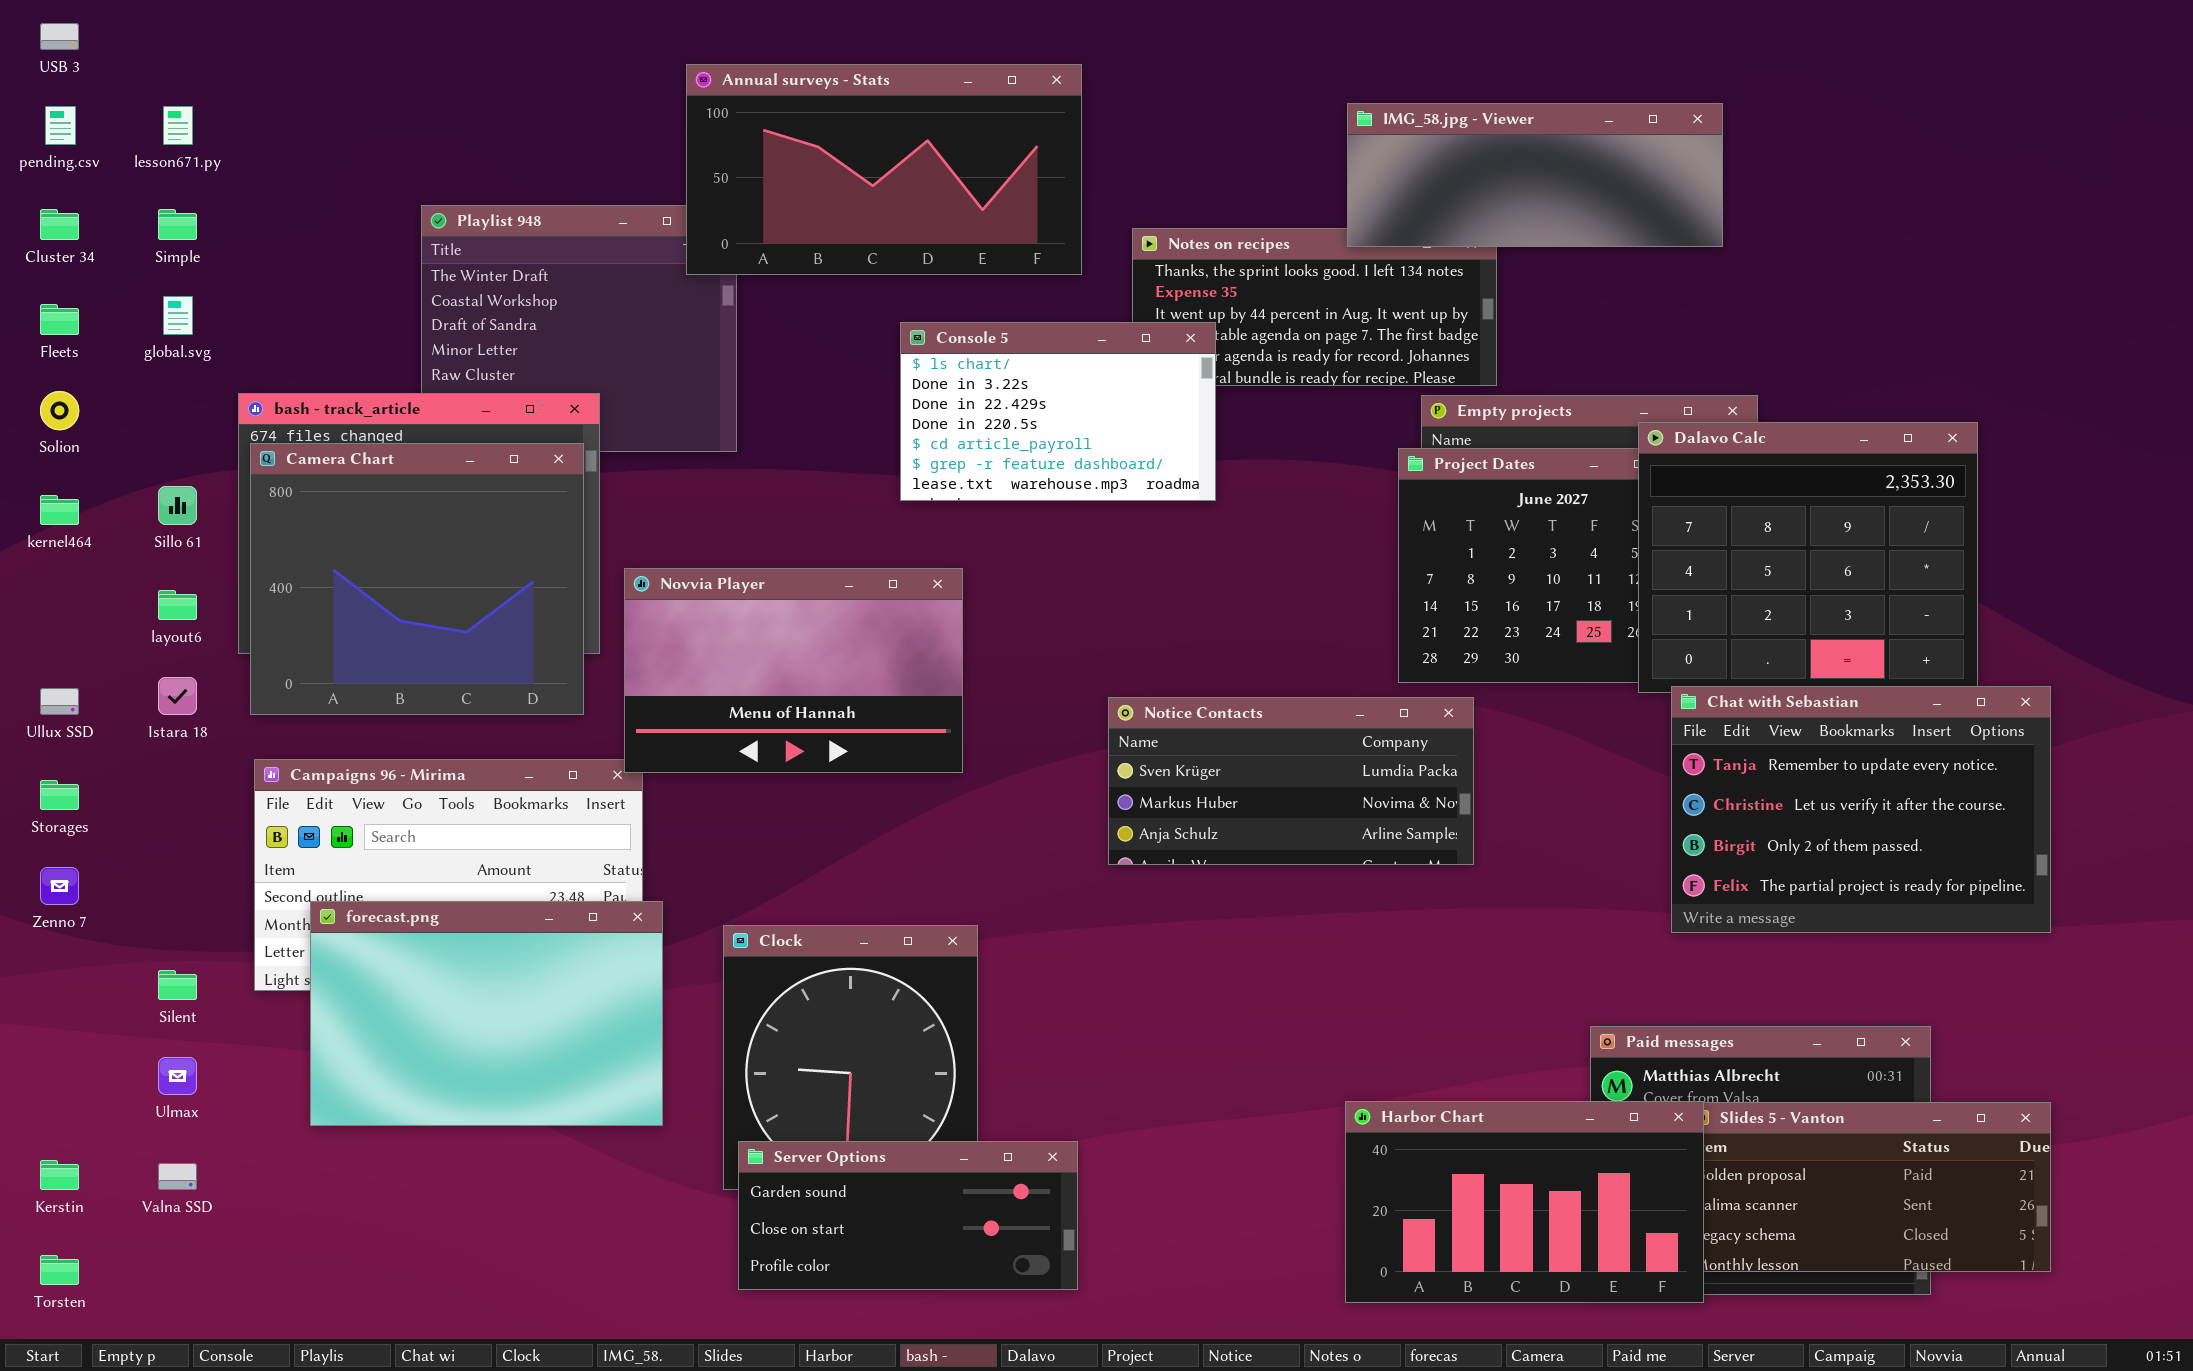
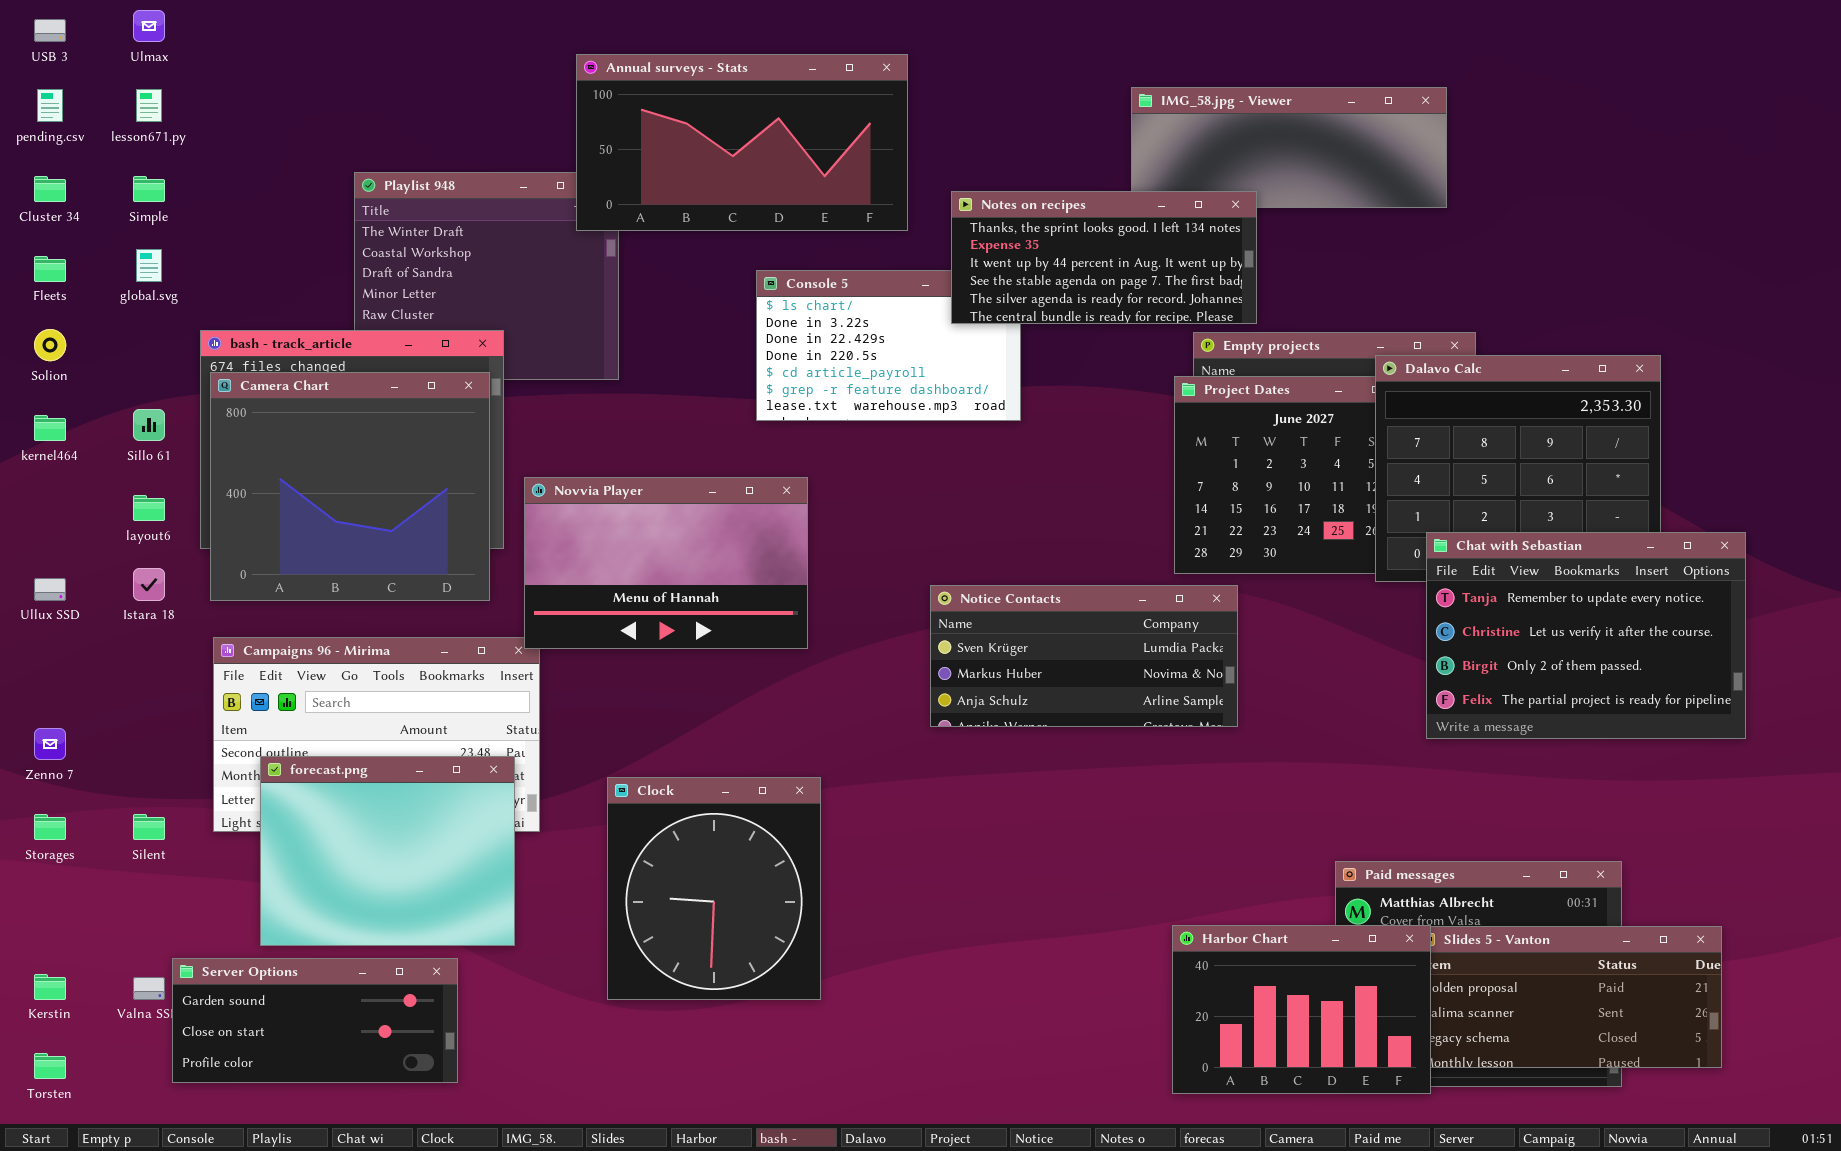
Notes on recipes: [1132,228,1497,386] -> [951,191,1257,324], raised
Chat with Sebastian: [1671,686,2051,933] -> [1426,532,1746,739], moved
Storages: [40,780,79,810] -> [34,814,66,840], moved
forecast.png: [310,901,663,1126] -> [260,756,515,946], resized
Ulmax: [158,1057,197,1095] -> [133,10,165,42], moved
Harbor Chart: [1345,1101,1704,1303] -> [1172,925,1431,1094], resized
Server Options: [738,1141,1078,1290] -> [172,958,458,1083], moved

